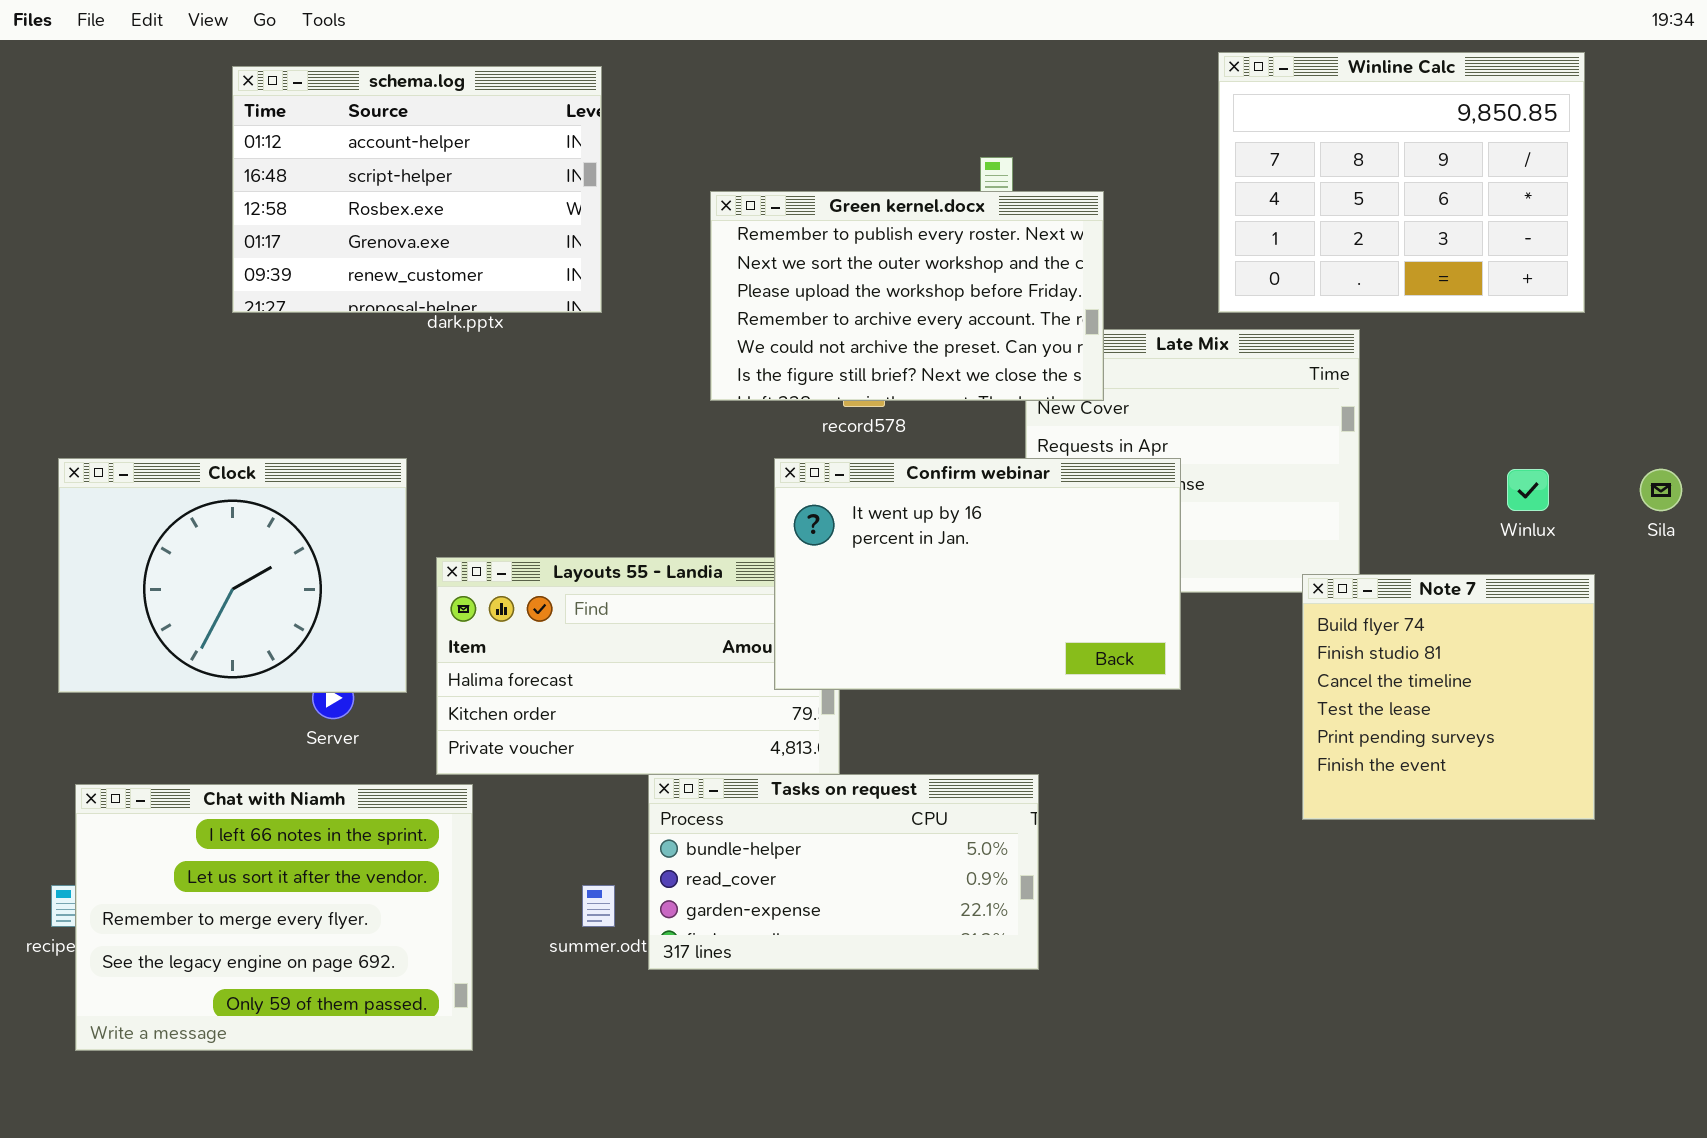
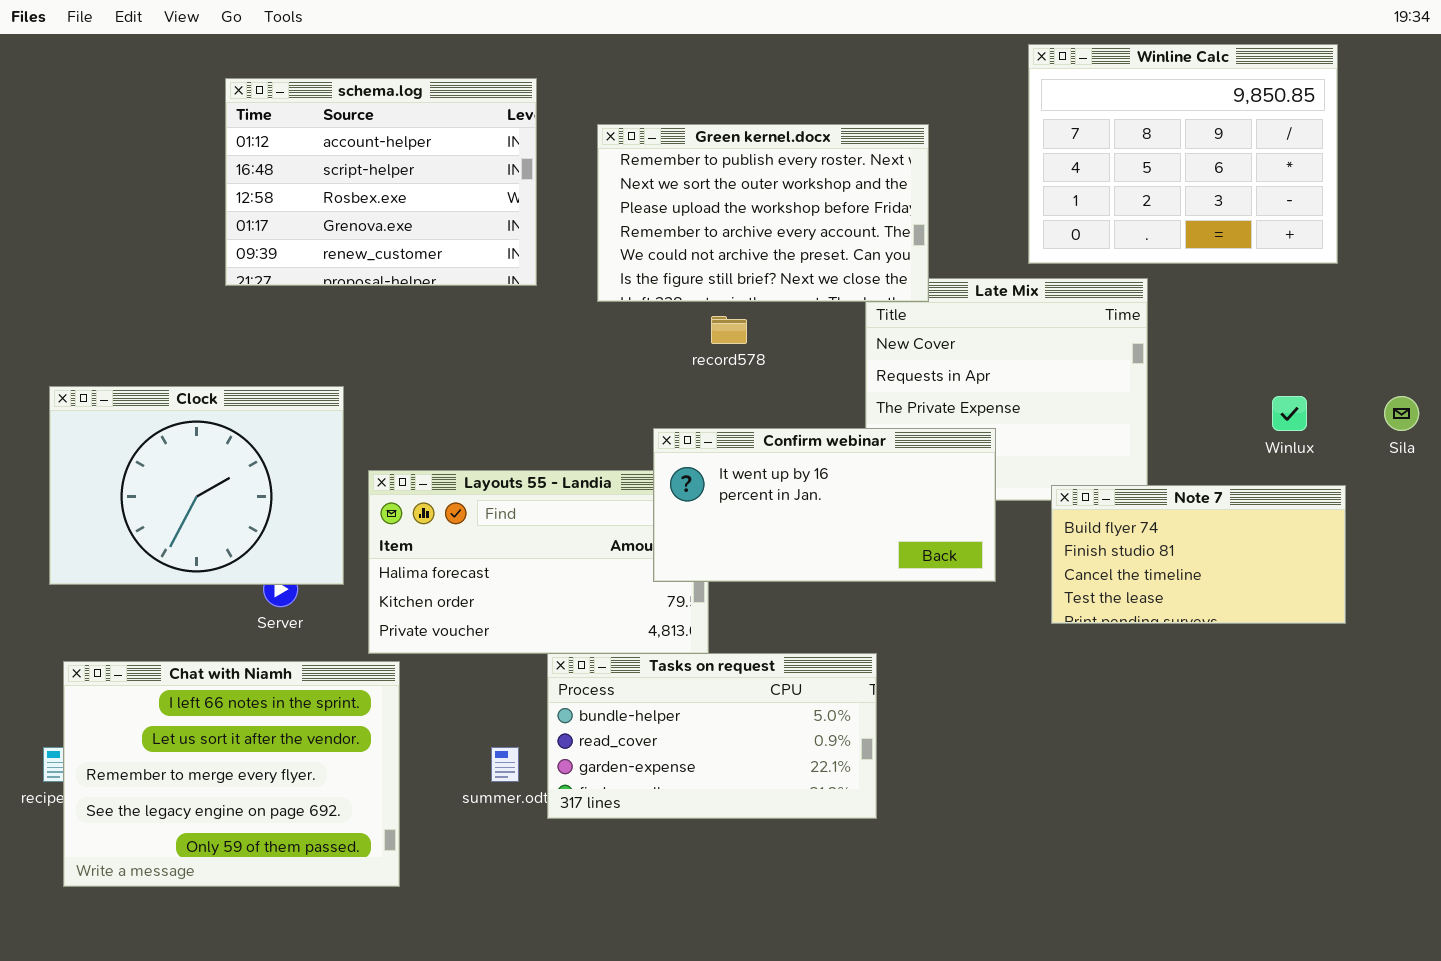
schema.log: [232,66,602,313] -> [225,78,537,286], moved
Green kernel.docx: [710,191,1104,401] -> [597,124,929,302], moved
Confirm webinar: [774,458,1181,690] -> [653,428,996,582], resized
Note 7: [1302,574,1595,820] -> [1051,485,1346,624], resized

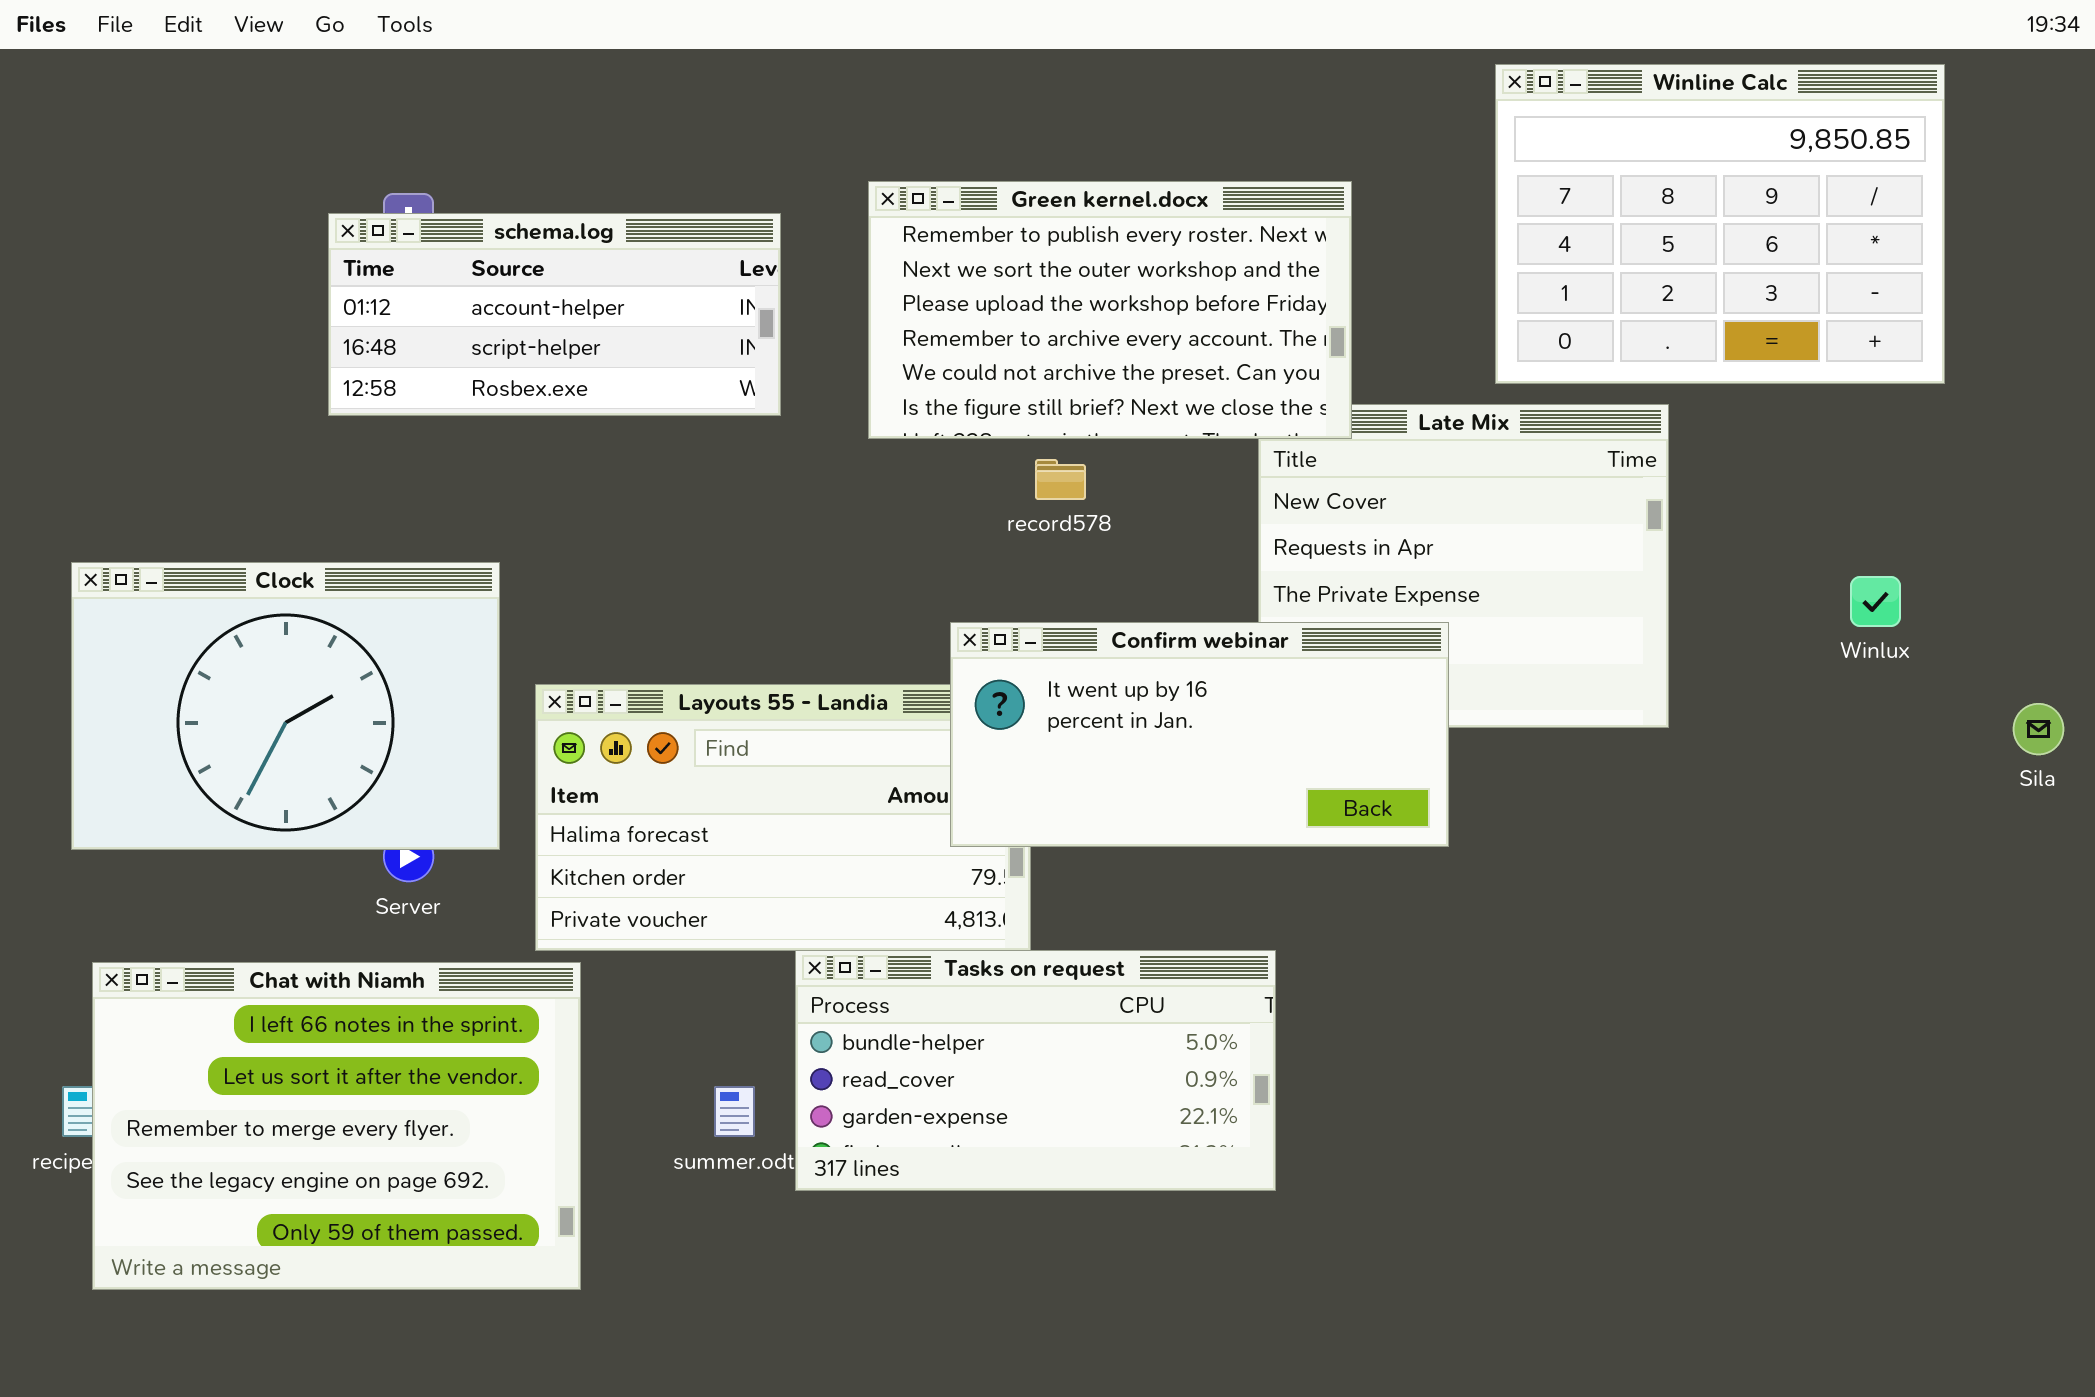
schema.log: [225,78,537,286] -> [328,213,781,416], resized
Sila: [1384,396,1419,431] -> [2013,703,2064,755], moved
Note 7: [1051,485,1346,624] -> none, closed

